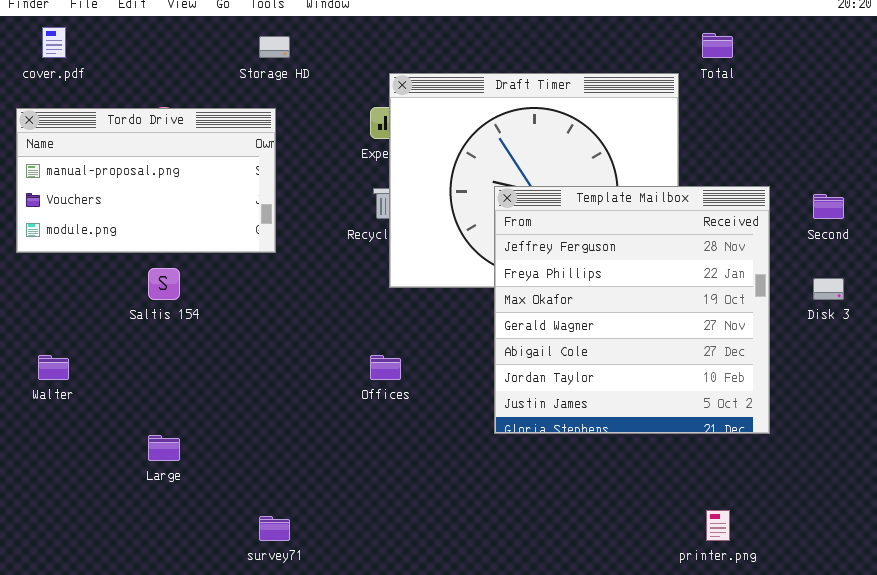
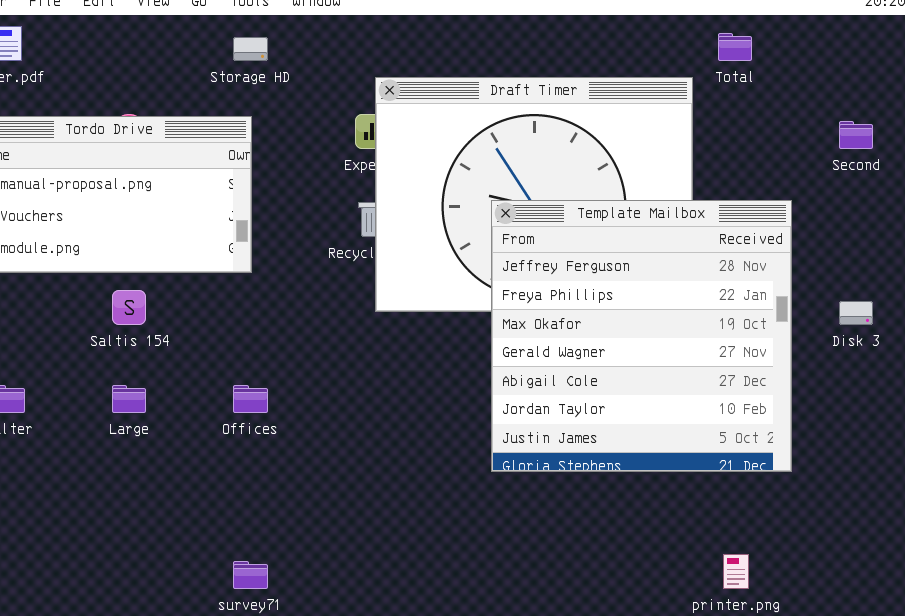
Second: [813,194,844,219] -> [839,121,873,149], moved
Offices: [370,355,401,380] -> [233,385,268,413], moved
Large: [148,435,180,461] -> [112,385,146,413], moved

